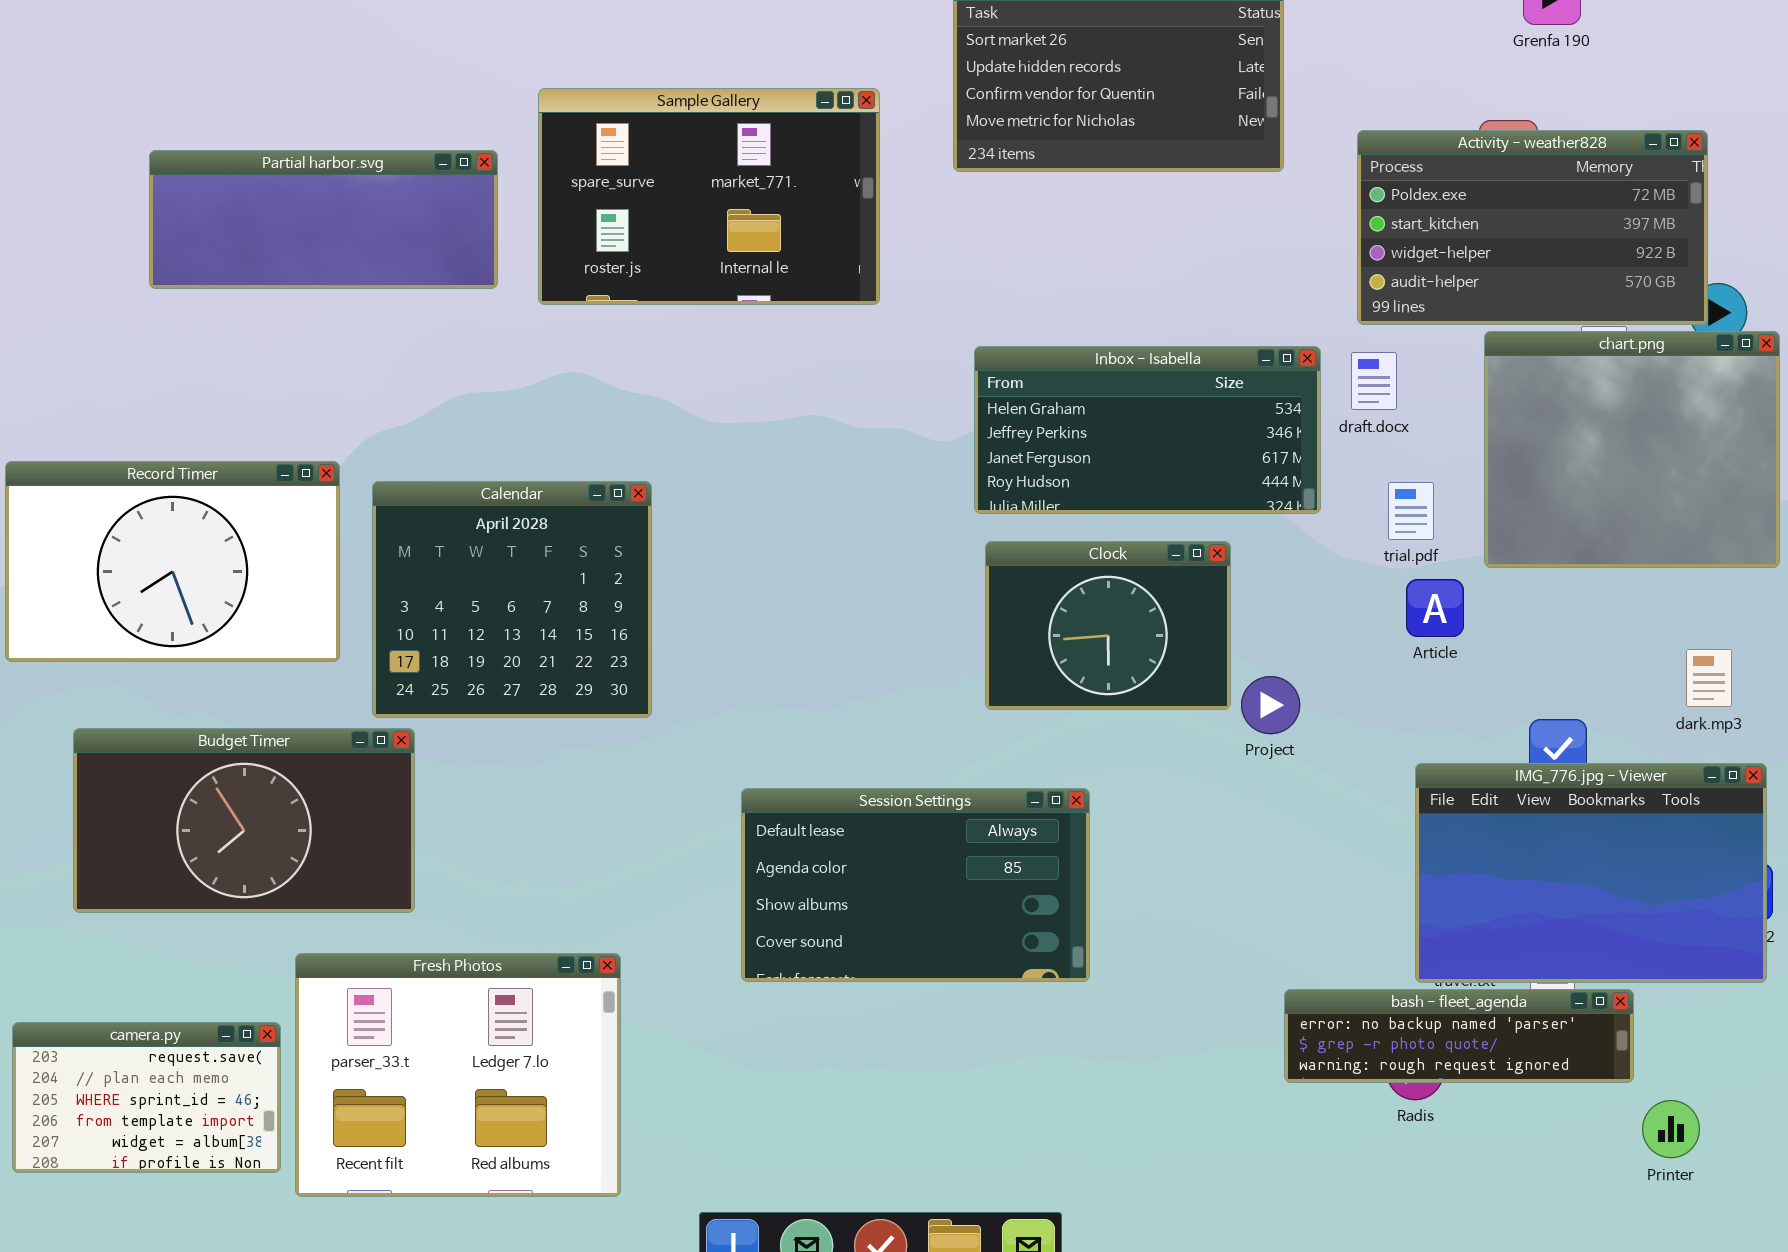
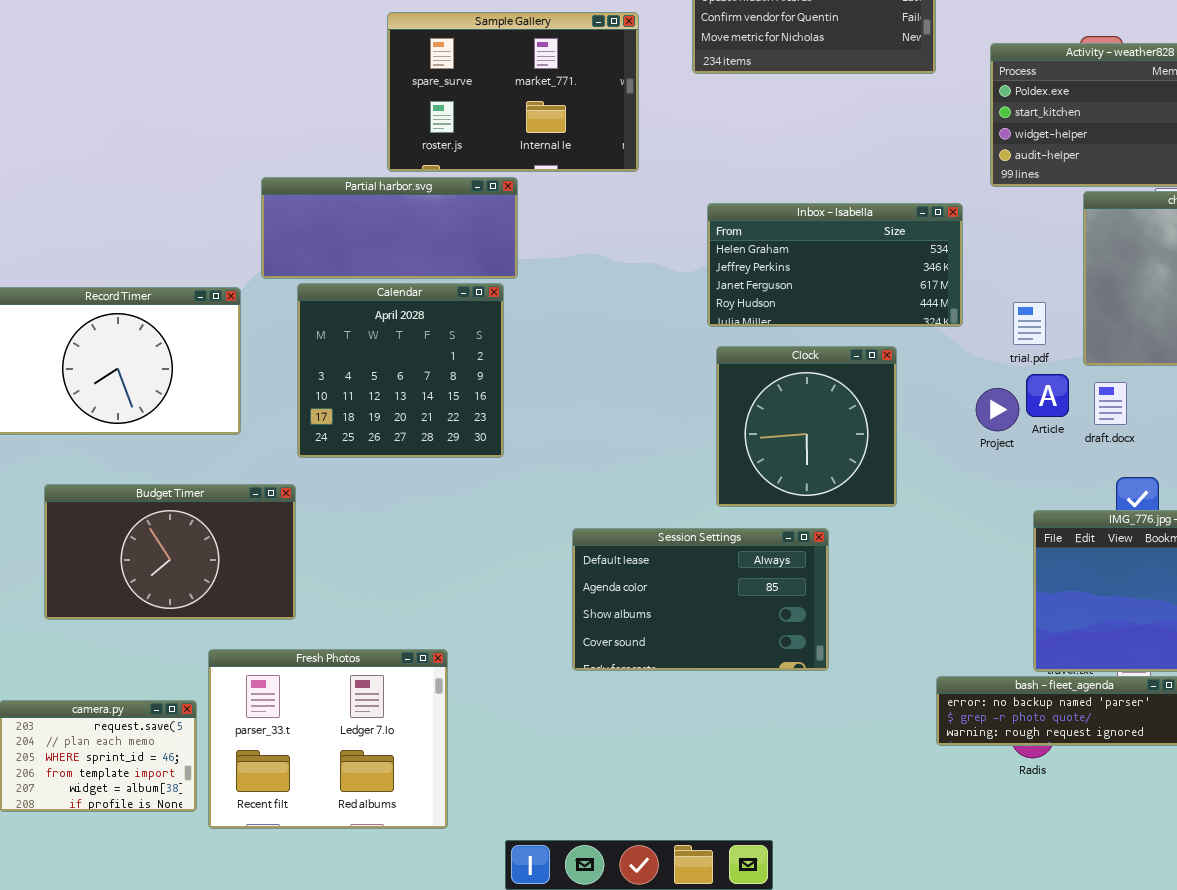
Partial harbor.svg: [149,150,498,289] -> [261,177,518,279], moved
draft.docx: [1351,352,1397,410] -> [1094,382,1127,425], moved
Calendar: [372,481,652,718] -> [297,283,504,458], moved
Clock: [985,541,1231,710] -> [716,346,897,507], resized
Project: [1241,676,1300,734] -> [976,388,1019,431], moved
Session Settings: [741,788,1090,982] -> [572,528,829,671], moved

